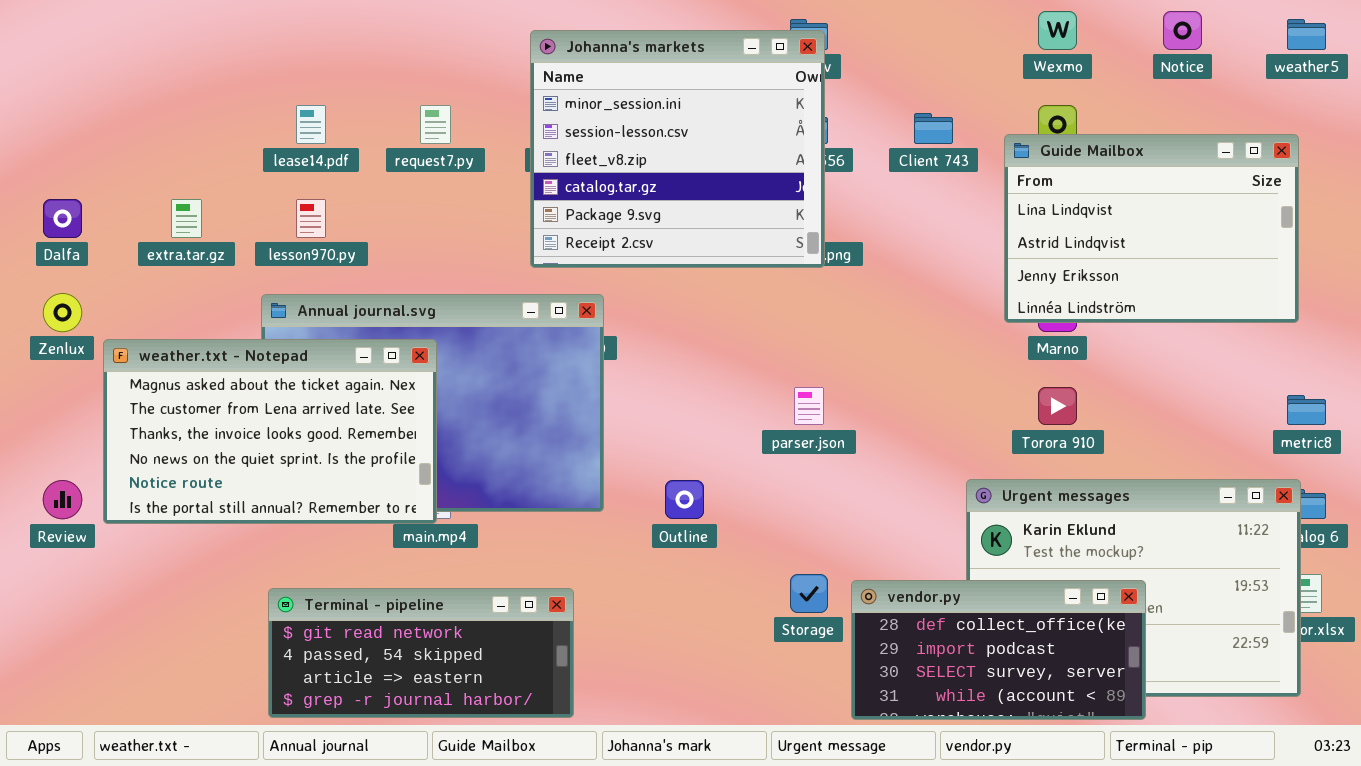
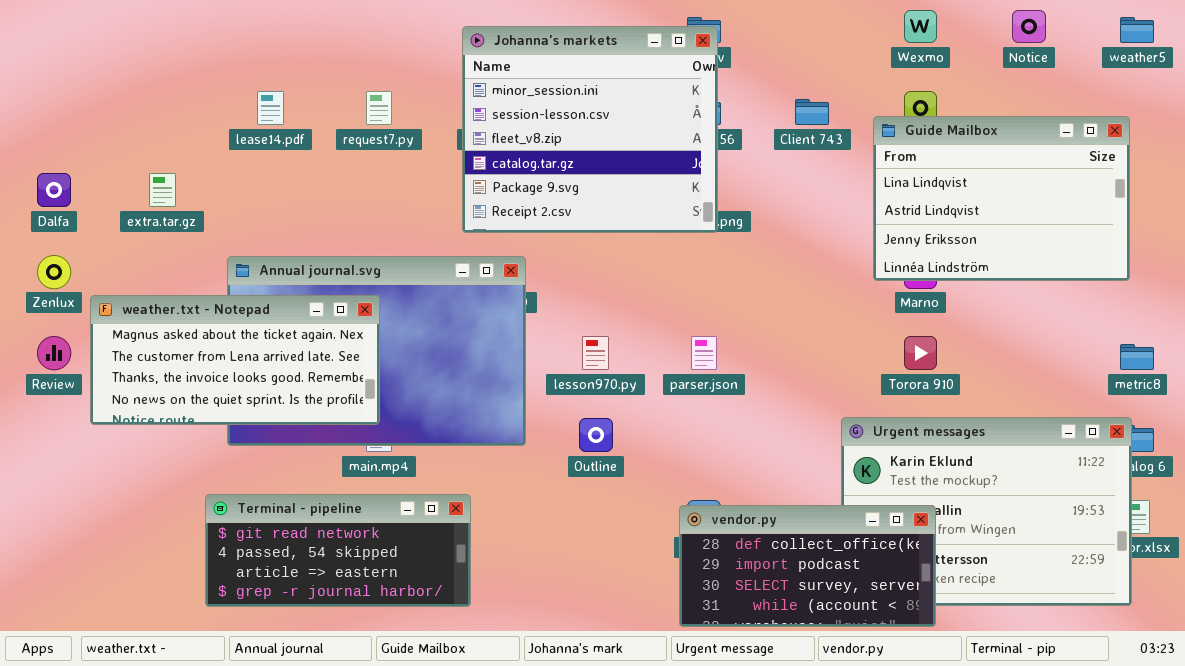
lesson970.py: [296,199,326,238] -> [582,336,609,370], moved
weather.txt - Notepad: [103,339,437,524] -> [90,295,380,425], resized
Review: [43,480,82,519] -> [37,336,71,370], moved
vendor.py: [851,580,1146,720] -> [679,505,936,627], moved
Terminal - pipeline: [268,588,574,718] -> [205,494,471,607], moved

